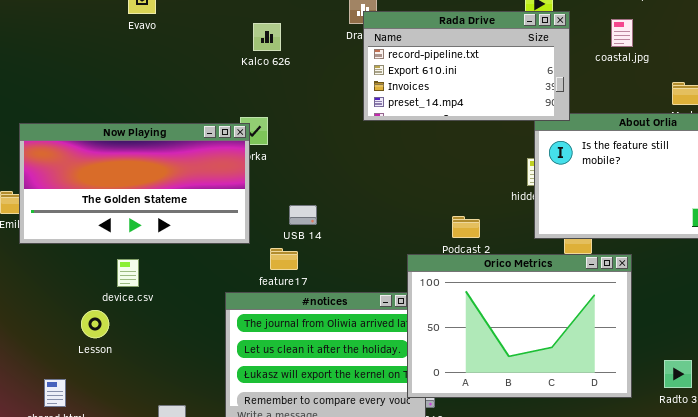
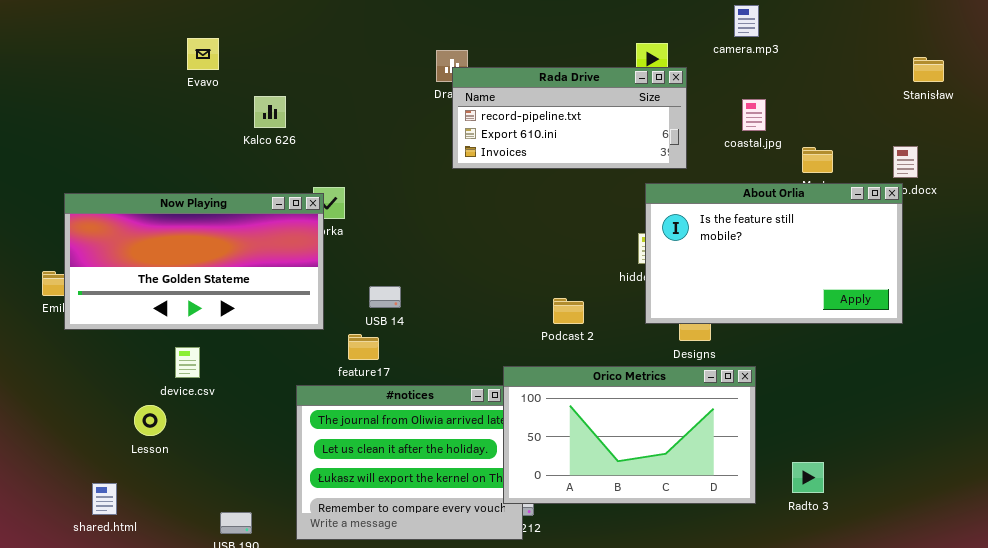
Rada Drive: [363,11,570,121] -> [452,67,687,169], resized
coastal.jpg: [611,19,633,47] -> [742,99,766,131], moved
Kalco 626: [253,23,281,51] -> [254,96,286,128], moved
Orico Metrics: [407,254,632,398] -> [503,366,756,504], resized

